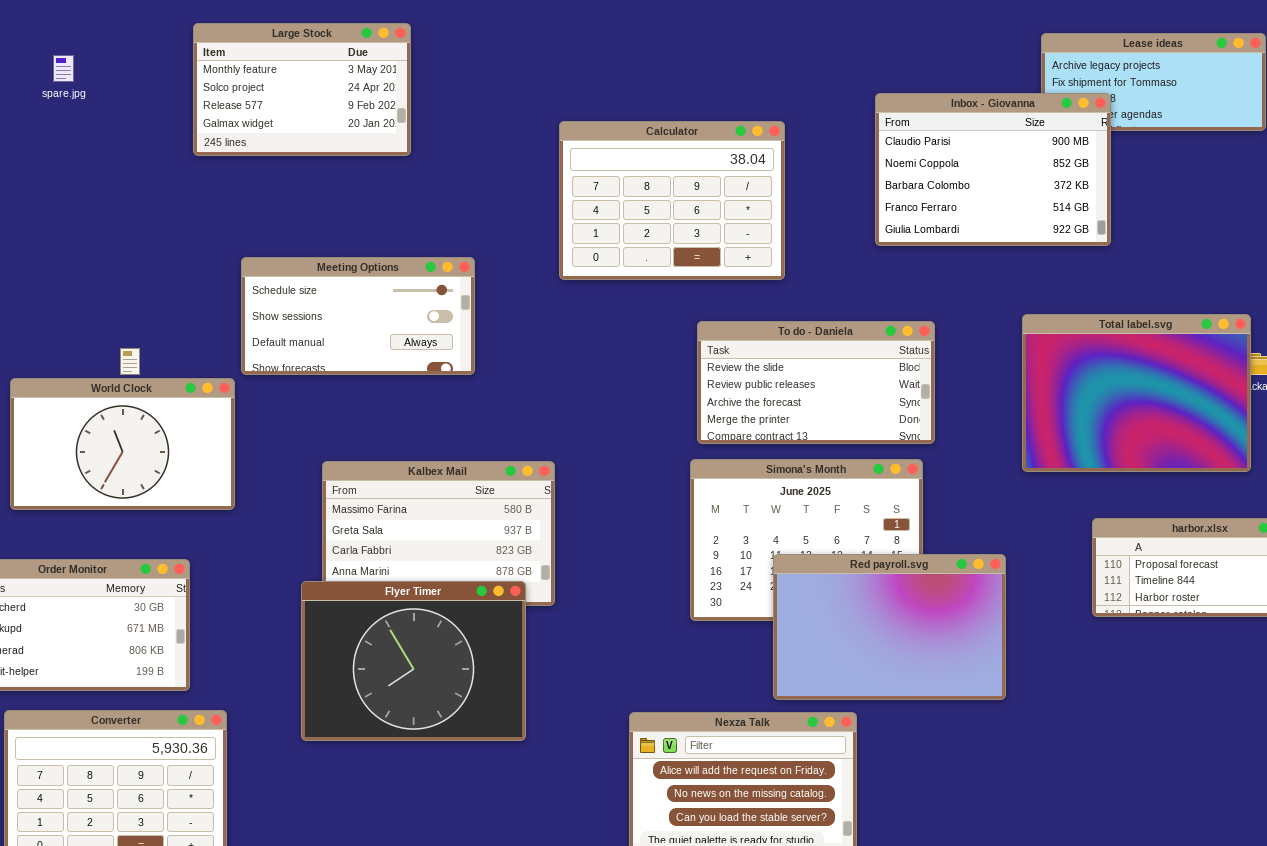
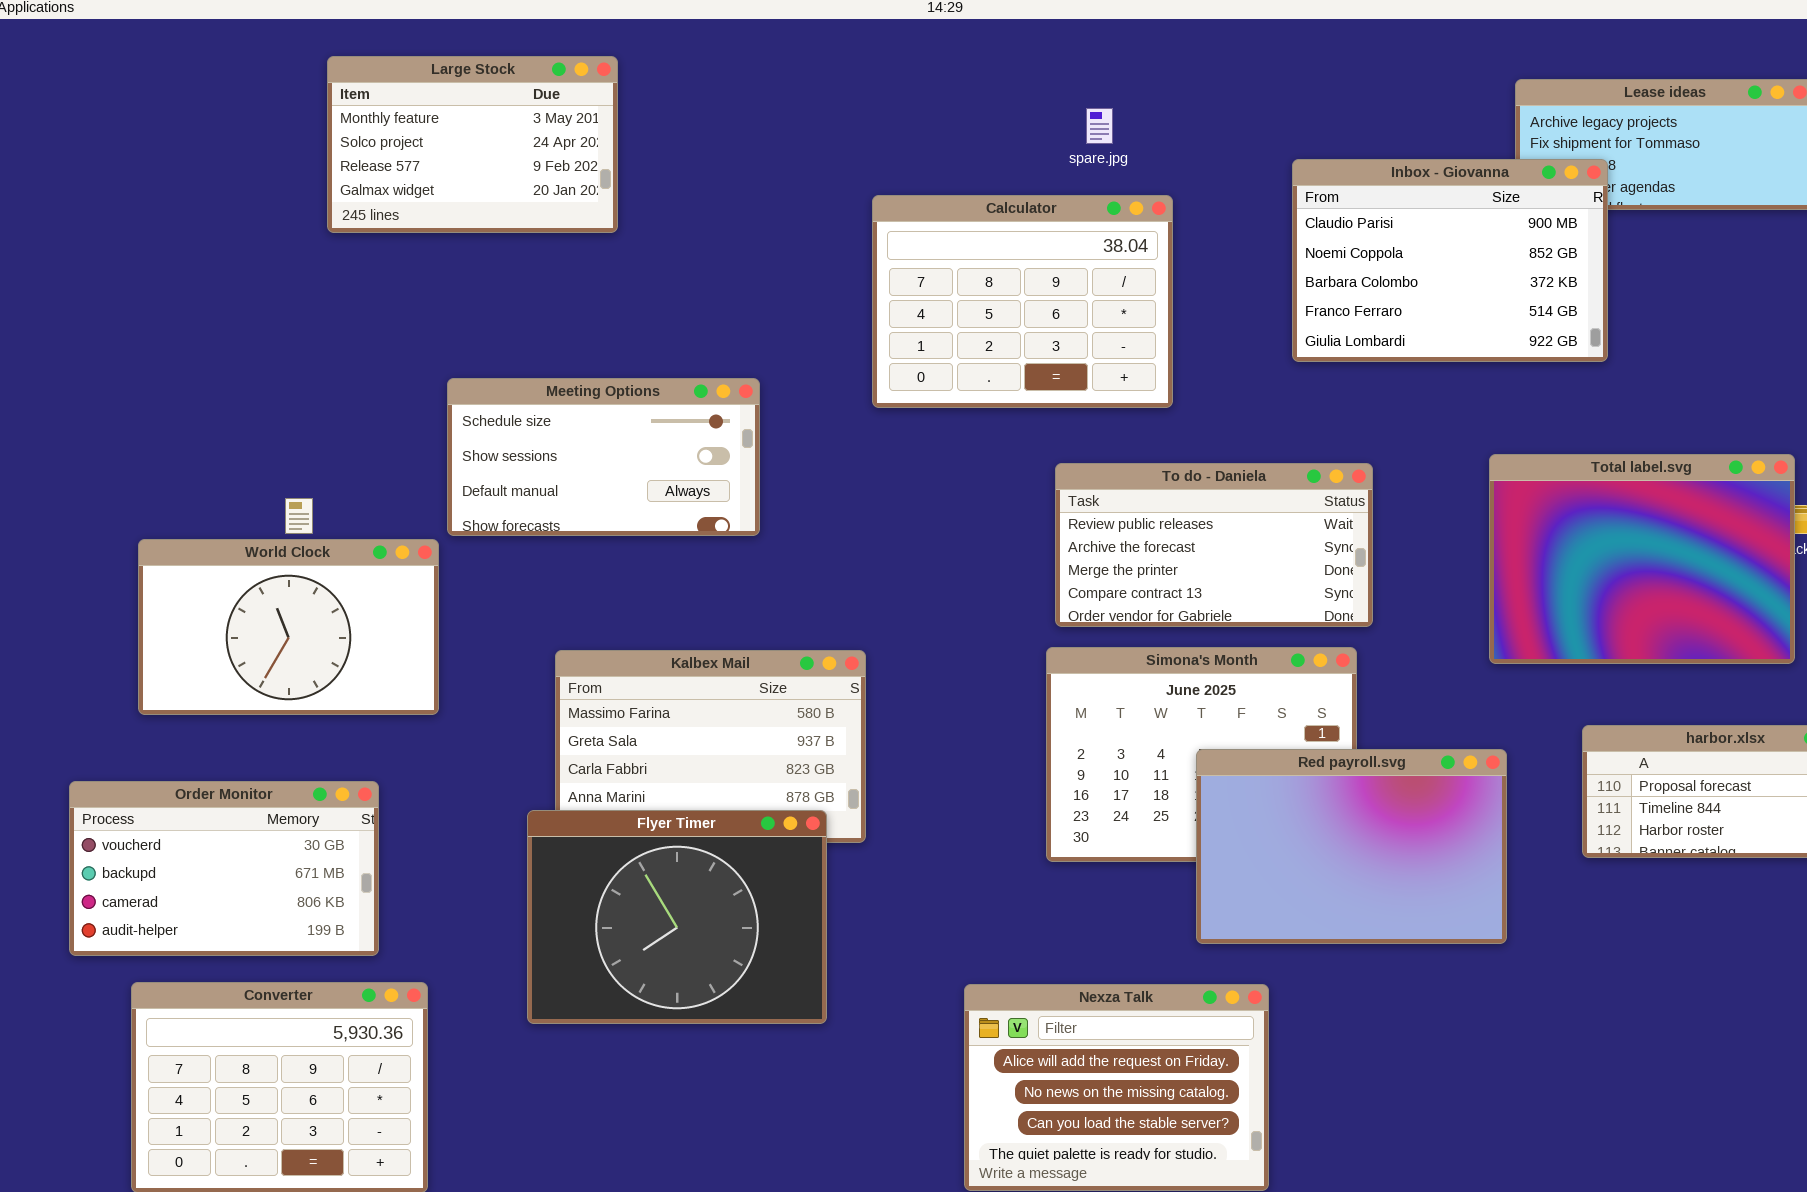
Large Stock: [193,23,411,156] -> [327,56,618,233], moved
spare.jpg: [53,55,74,82] -> [1086,108,1113,144], moved
To do - Daniela: [697,321,935,444] -> [1055,463,1373,627], scrolled down 1 row
Red payroll.svg: [773,554,1006,700] -> [1196,749,1507,944], moved

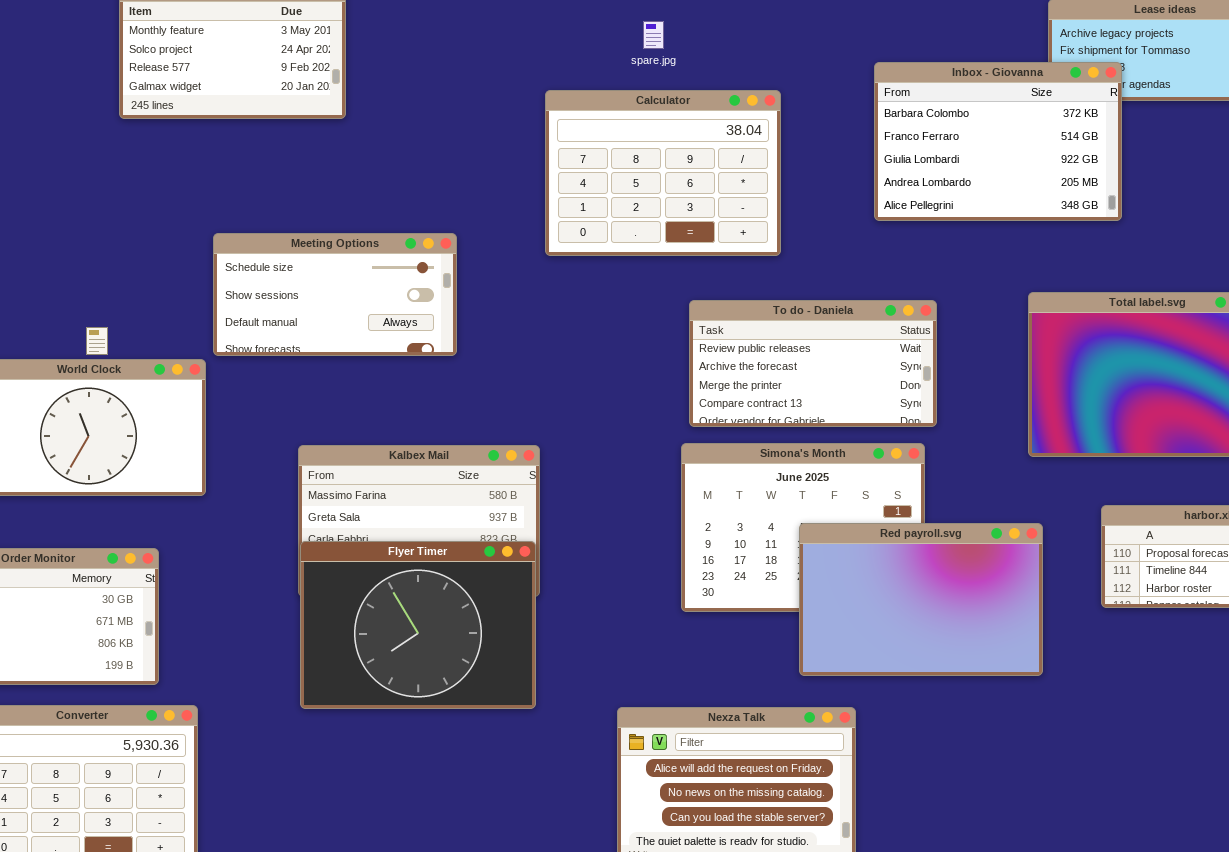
spare.jpg: [1086,108,1113,144] -> [643,21,664,49], moved
Inbox - Giovanna: [1292,159,1608,362] -> [874,62,1122,221], scrolled down 2 rows
Flyer Timer: [527,810,827,1024] -> [300,541,536,709], moved

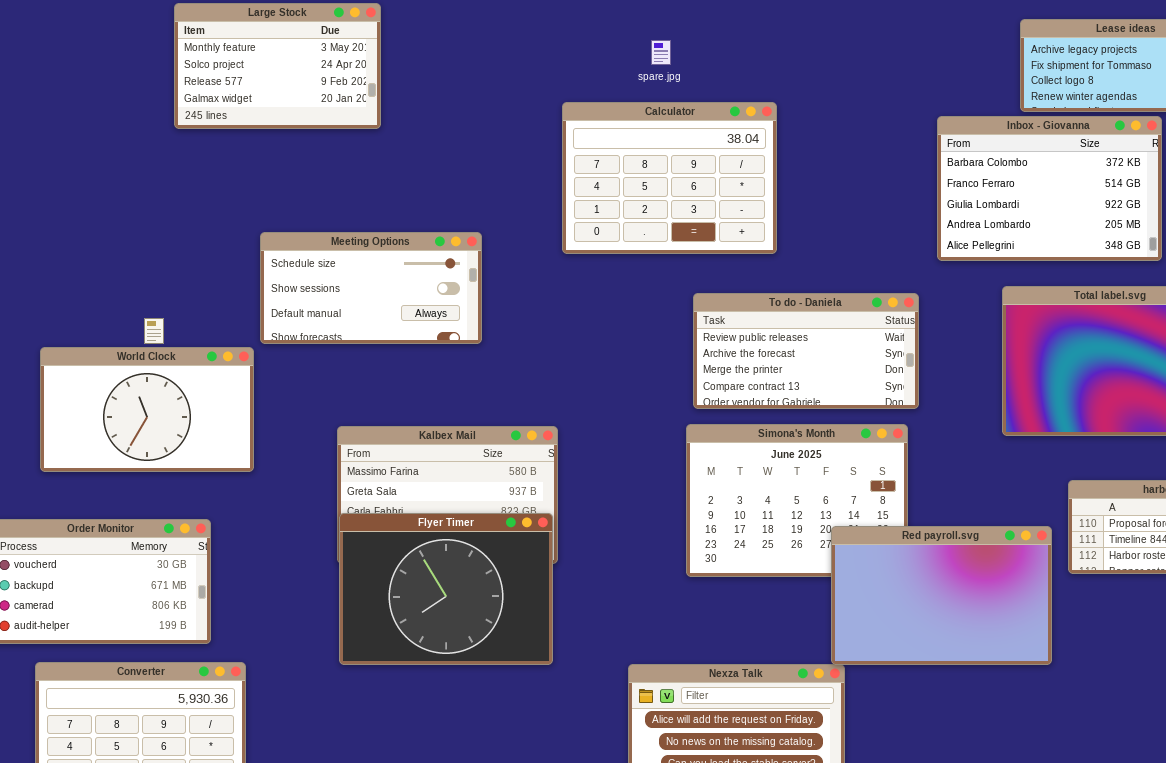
Inbox - Giovanna: [874,62,1122,221] -> [937,116,1162,261], moved
Red payroll.svg: [799,523,1043,676] -> [831,526,1052,665], moved

